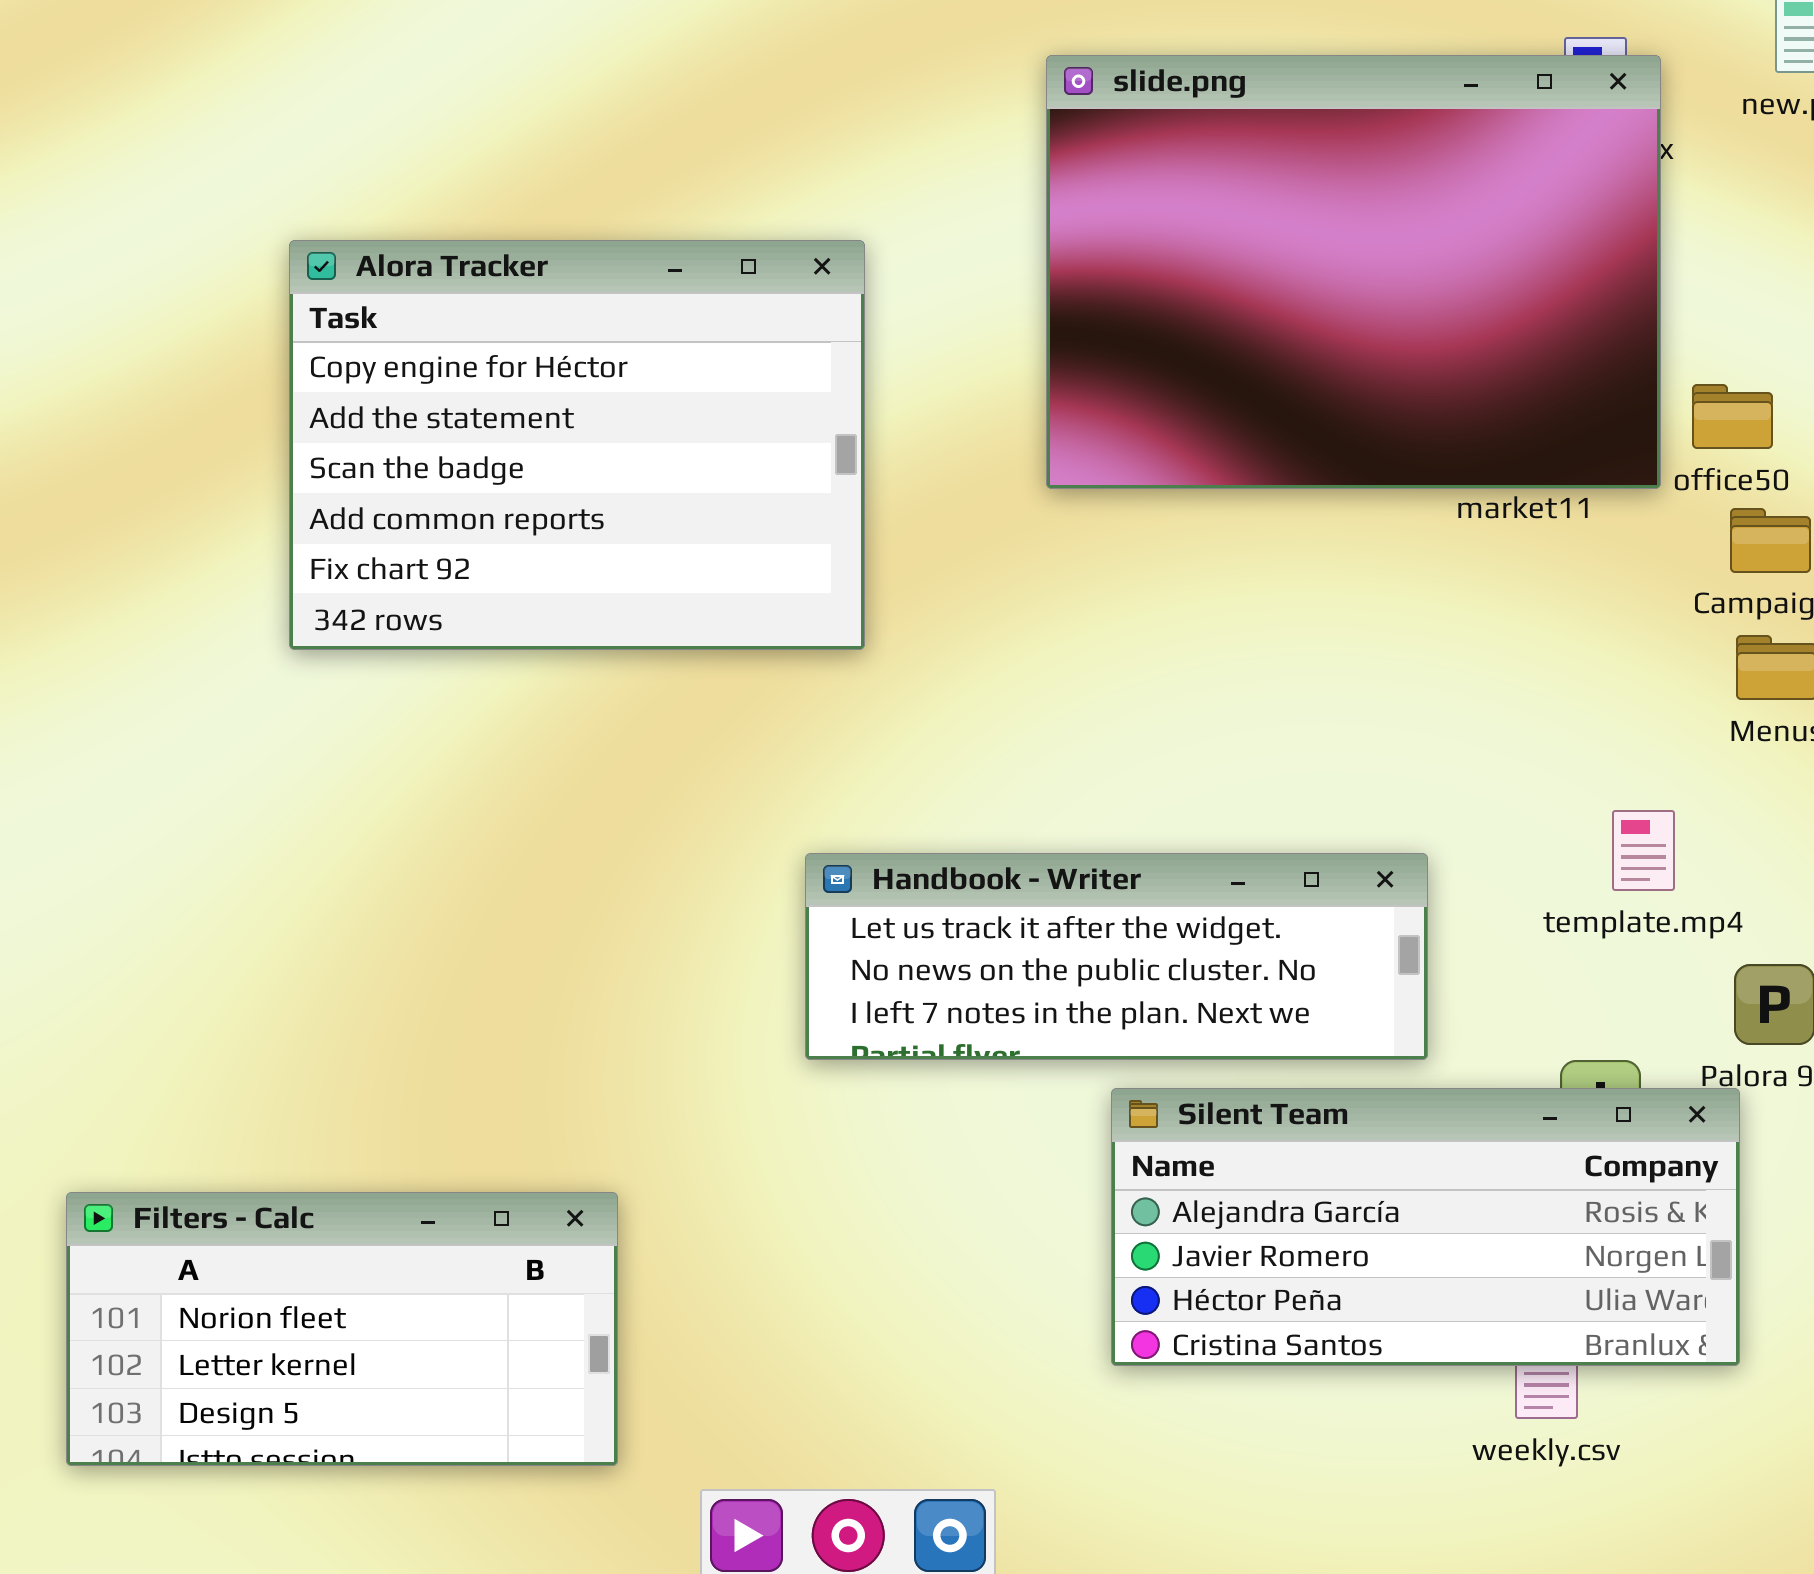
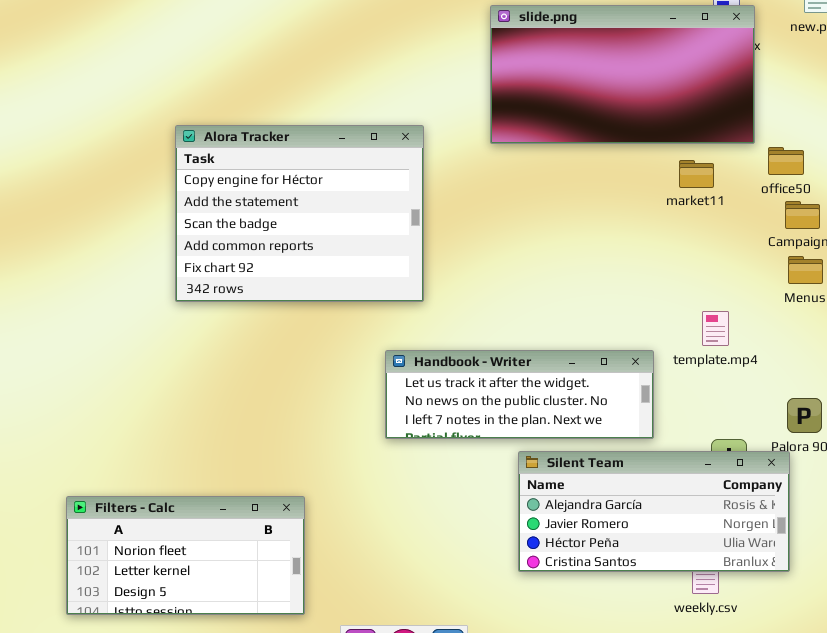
slide.png: [1046,55,1661,489] -> [490,5,755,144], resized
Alora Tracker: [289,240,865,650] -> [175,125,424,302], moved
template.mp4: [1612,810,1675,891] -> [702,311,729,346], moved

